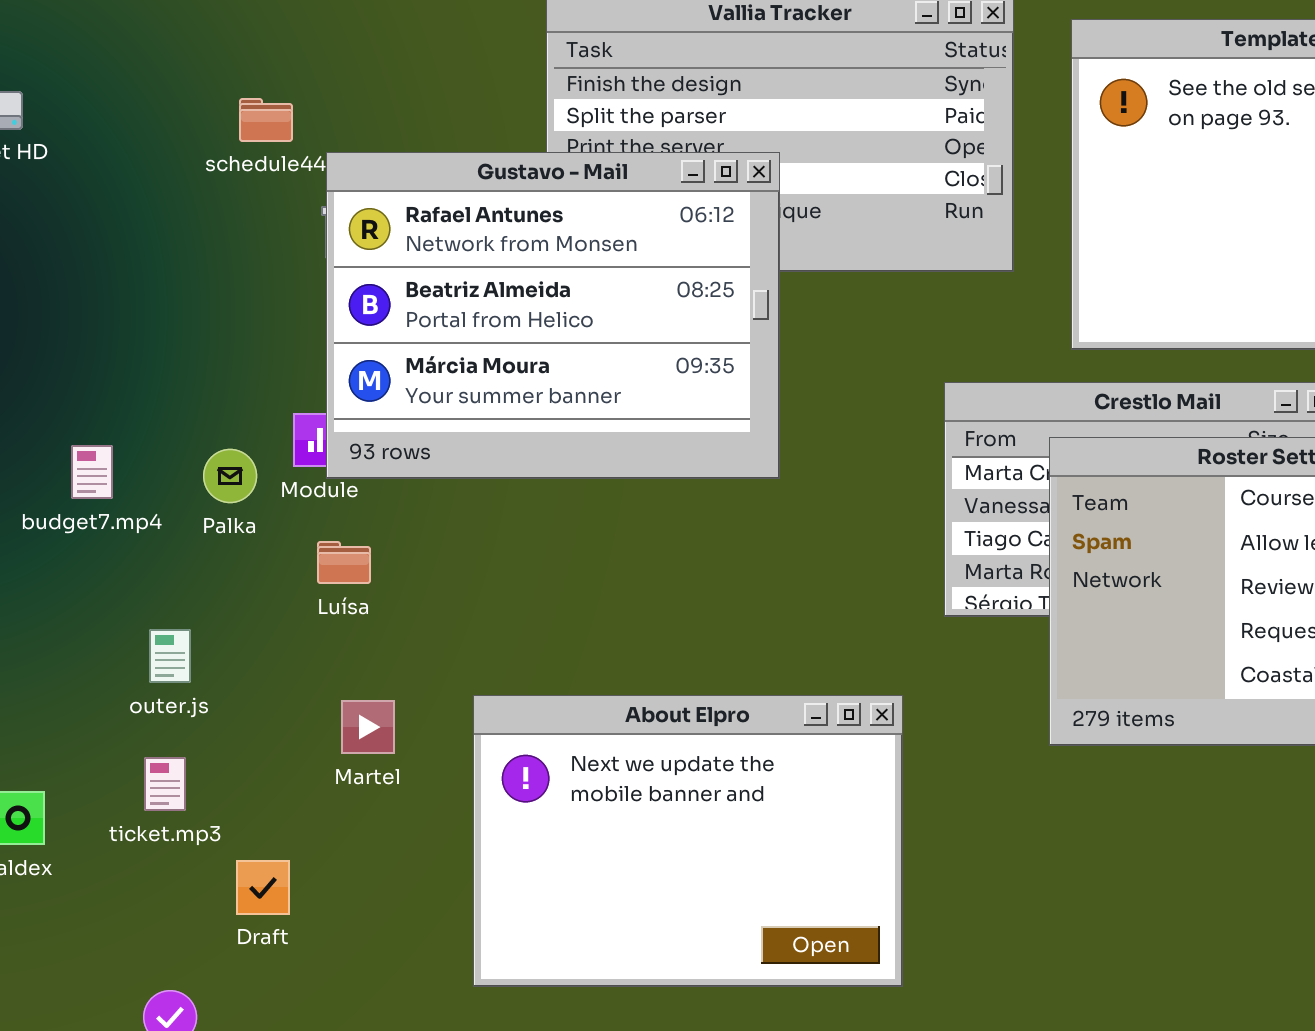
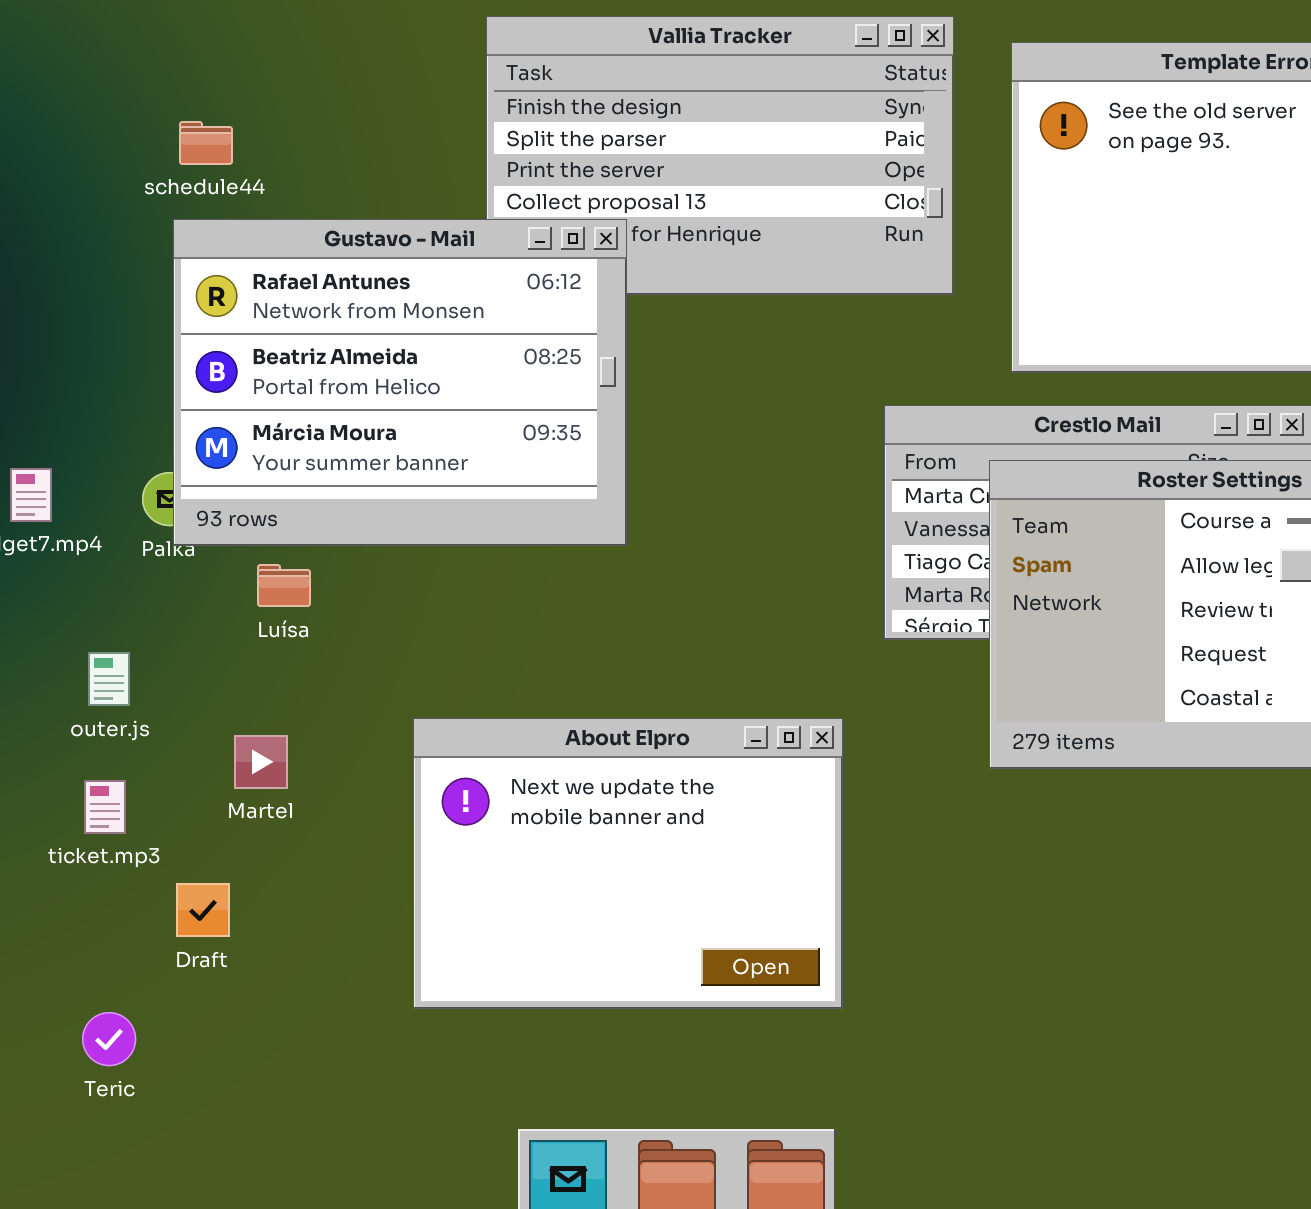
Gustavo - Mail: [326,152,780,479] -> [173,219,627,546], moved
Martel: [341,700,395,754] -> [234,735,288,789], moved

